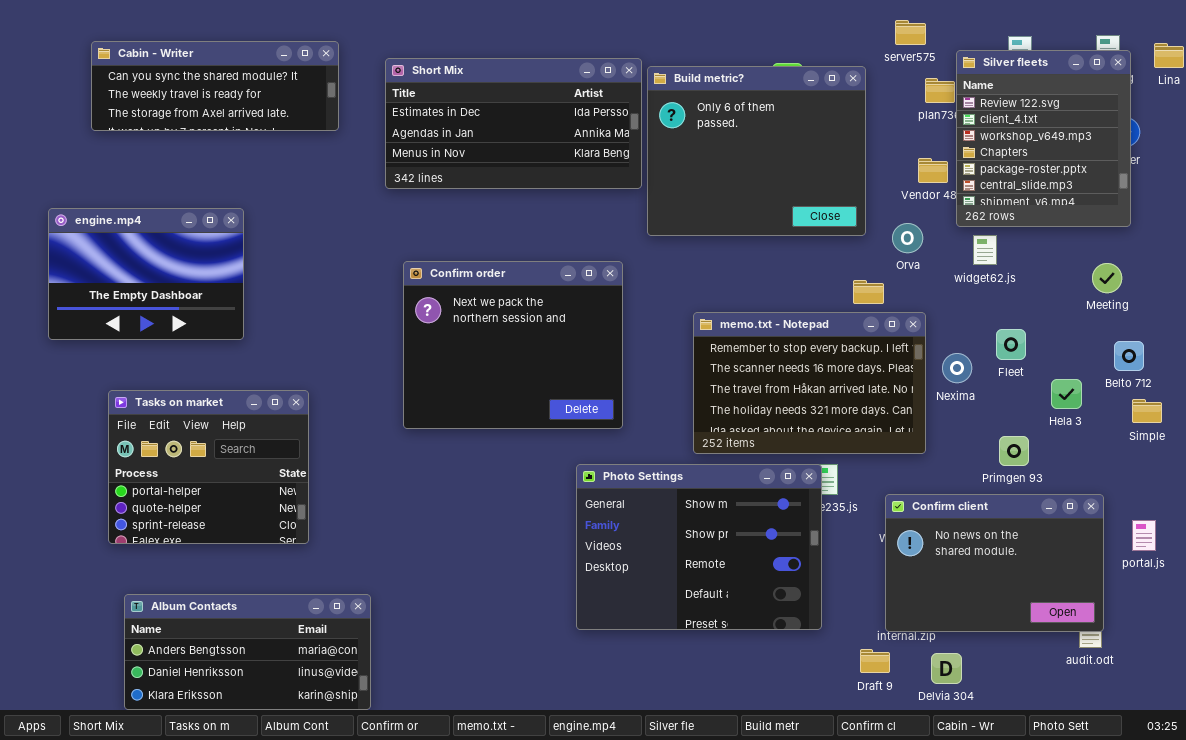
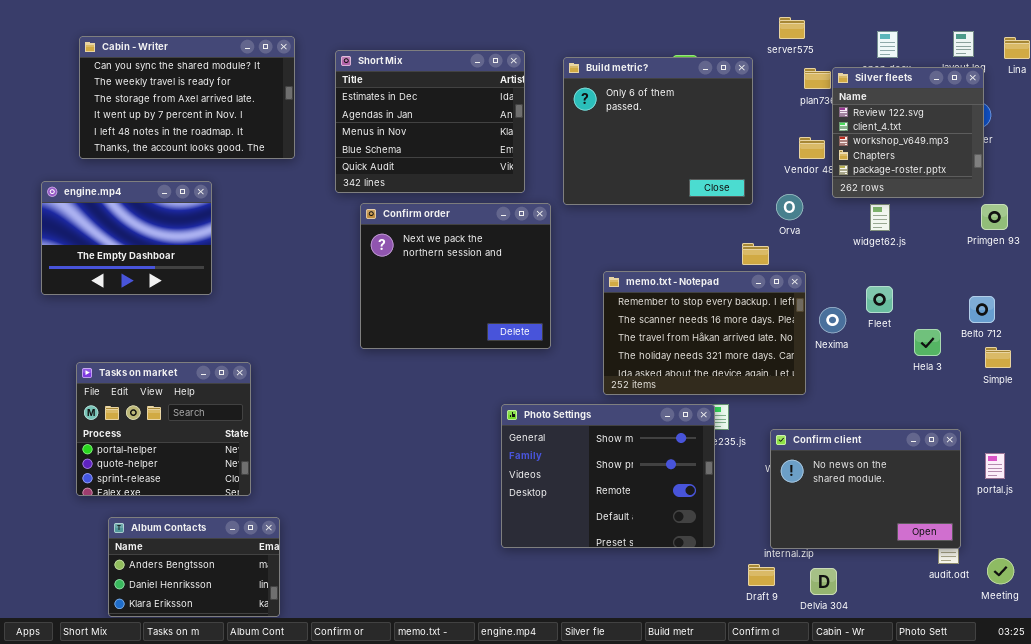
Cabin - Writer: [91,41,339,131] -> [79,36,295,159], resized
Silver fleets: [956,50,1131,227] -> [832,67,984,198], resized
Short Mix: [385,58,642,189] -> [335,50,525,193], resized
widget62.js: [973,235,997,265] -> [870,204,890,231], moved
Confirm order: [403,261,623,429] -> [360,203,551,349], moved
Meeting: [1092,263,1122,293] -> [987,558,1014,584], moved
Tasks on market: [108,390,309,544] -> [76,362,251,496], moved
Primgen 93: [999,436,1029,466] -> [981,204,1008,230], moved
Album Contacts: [124,594,371,710] -> [108,517,280,617], resized

